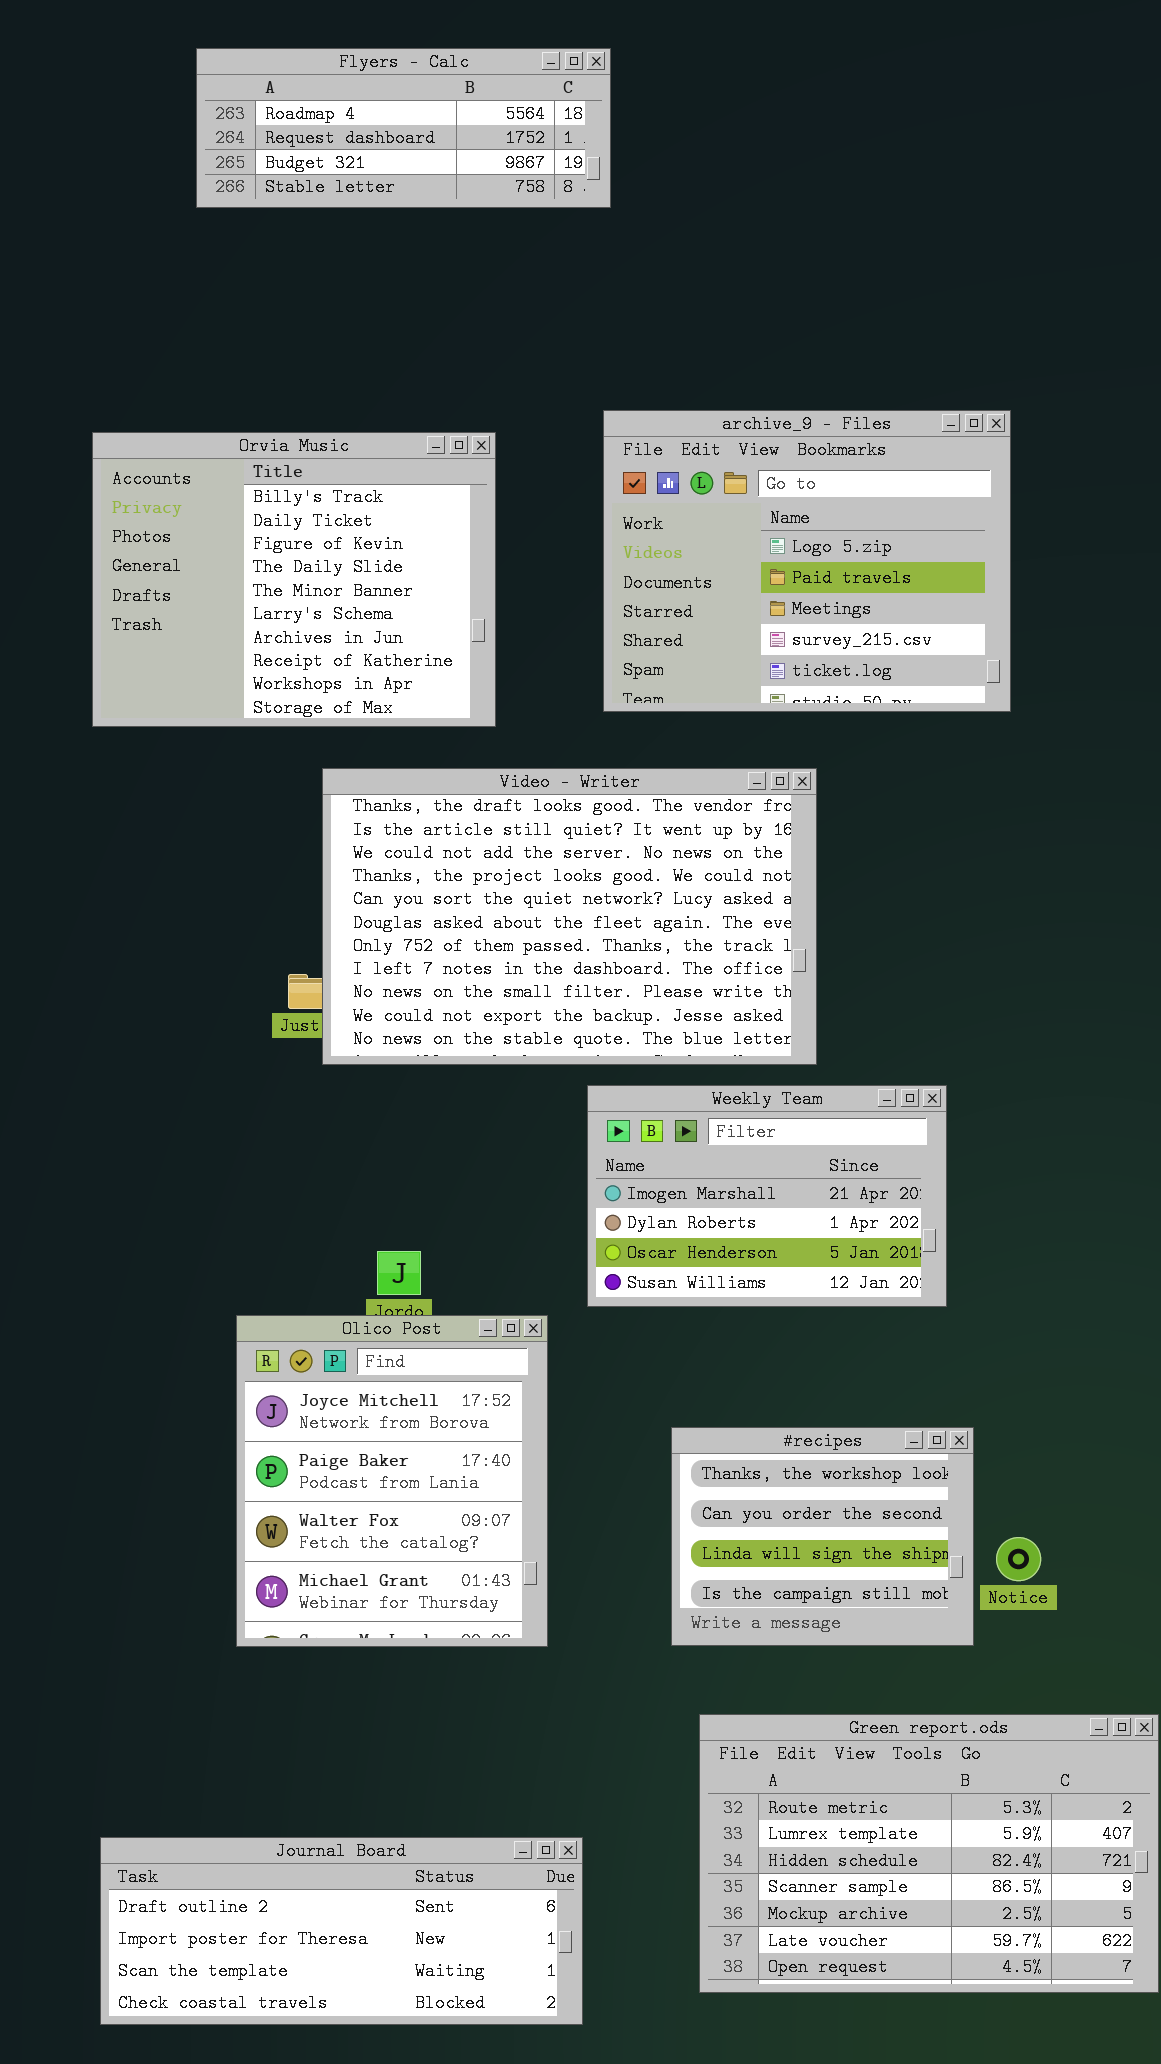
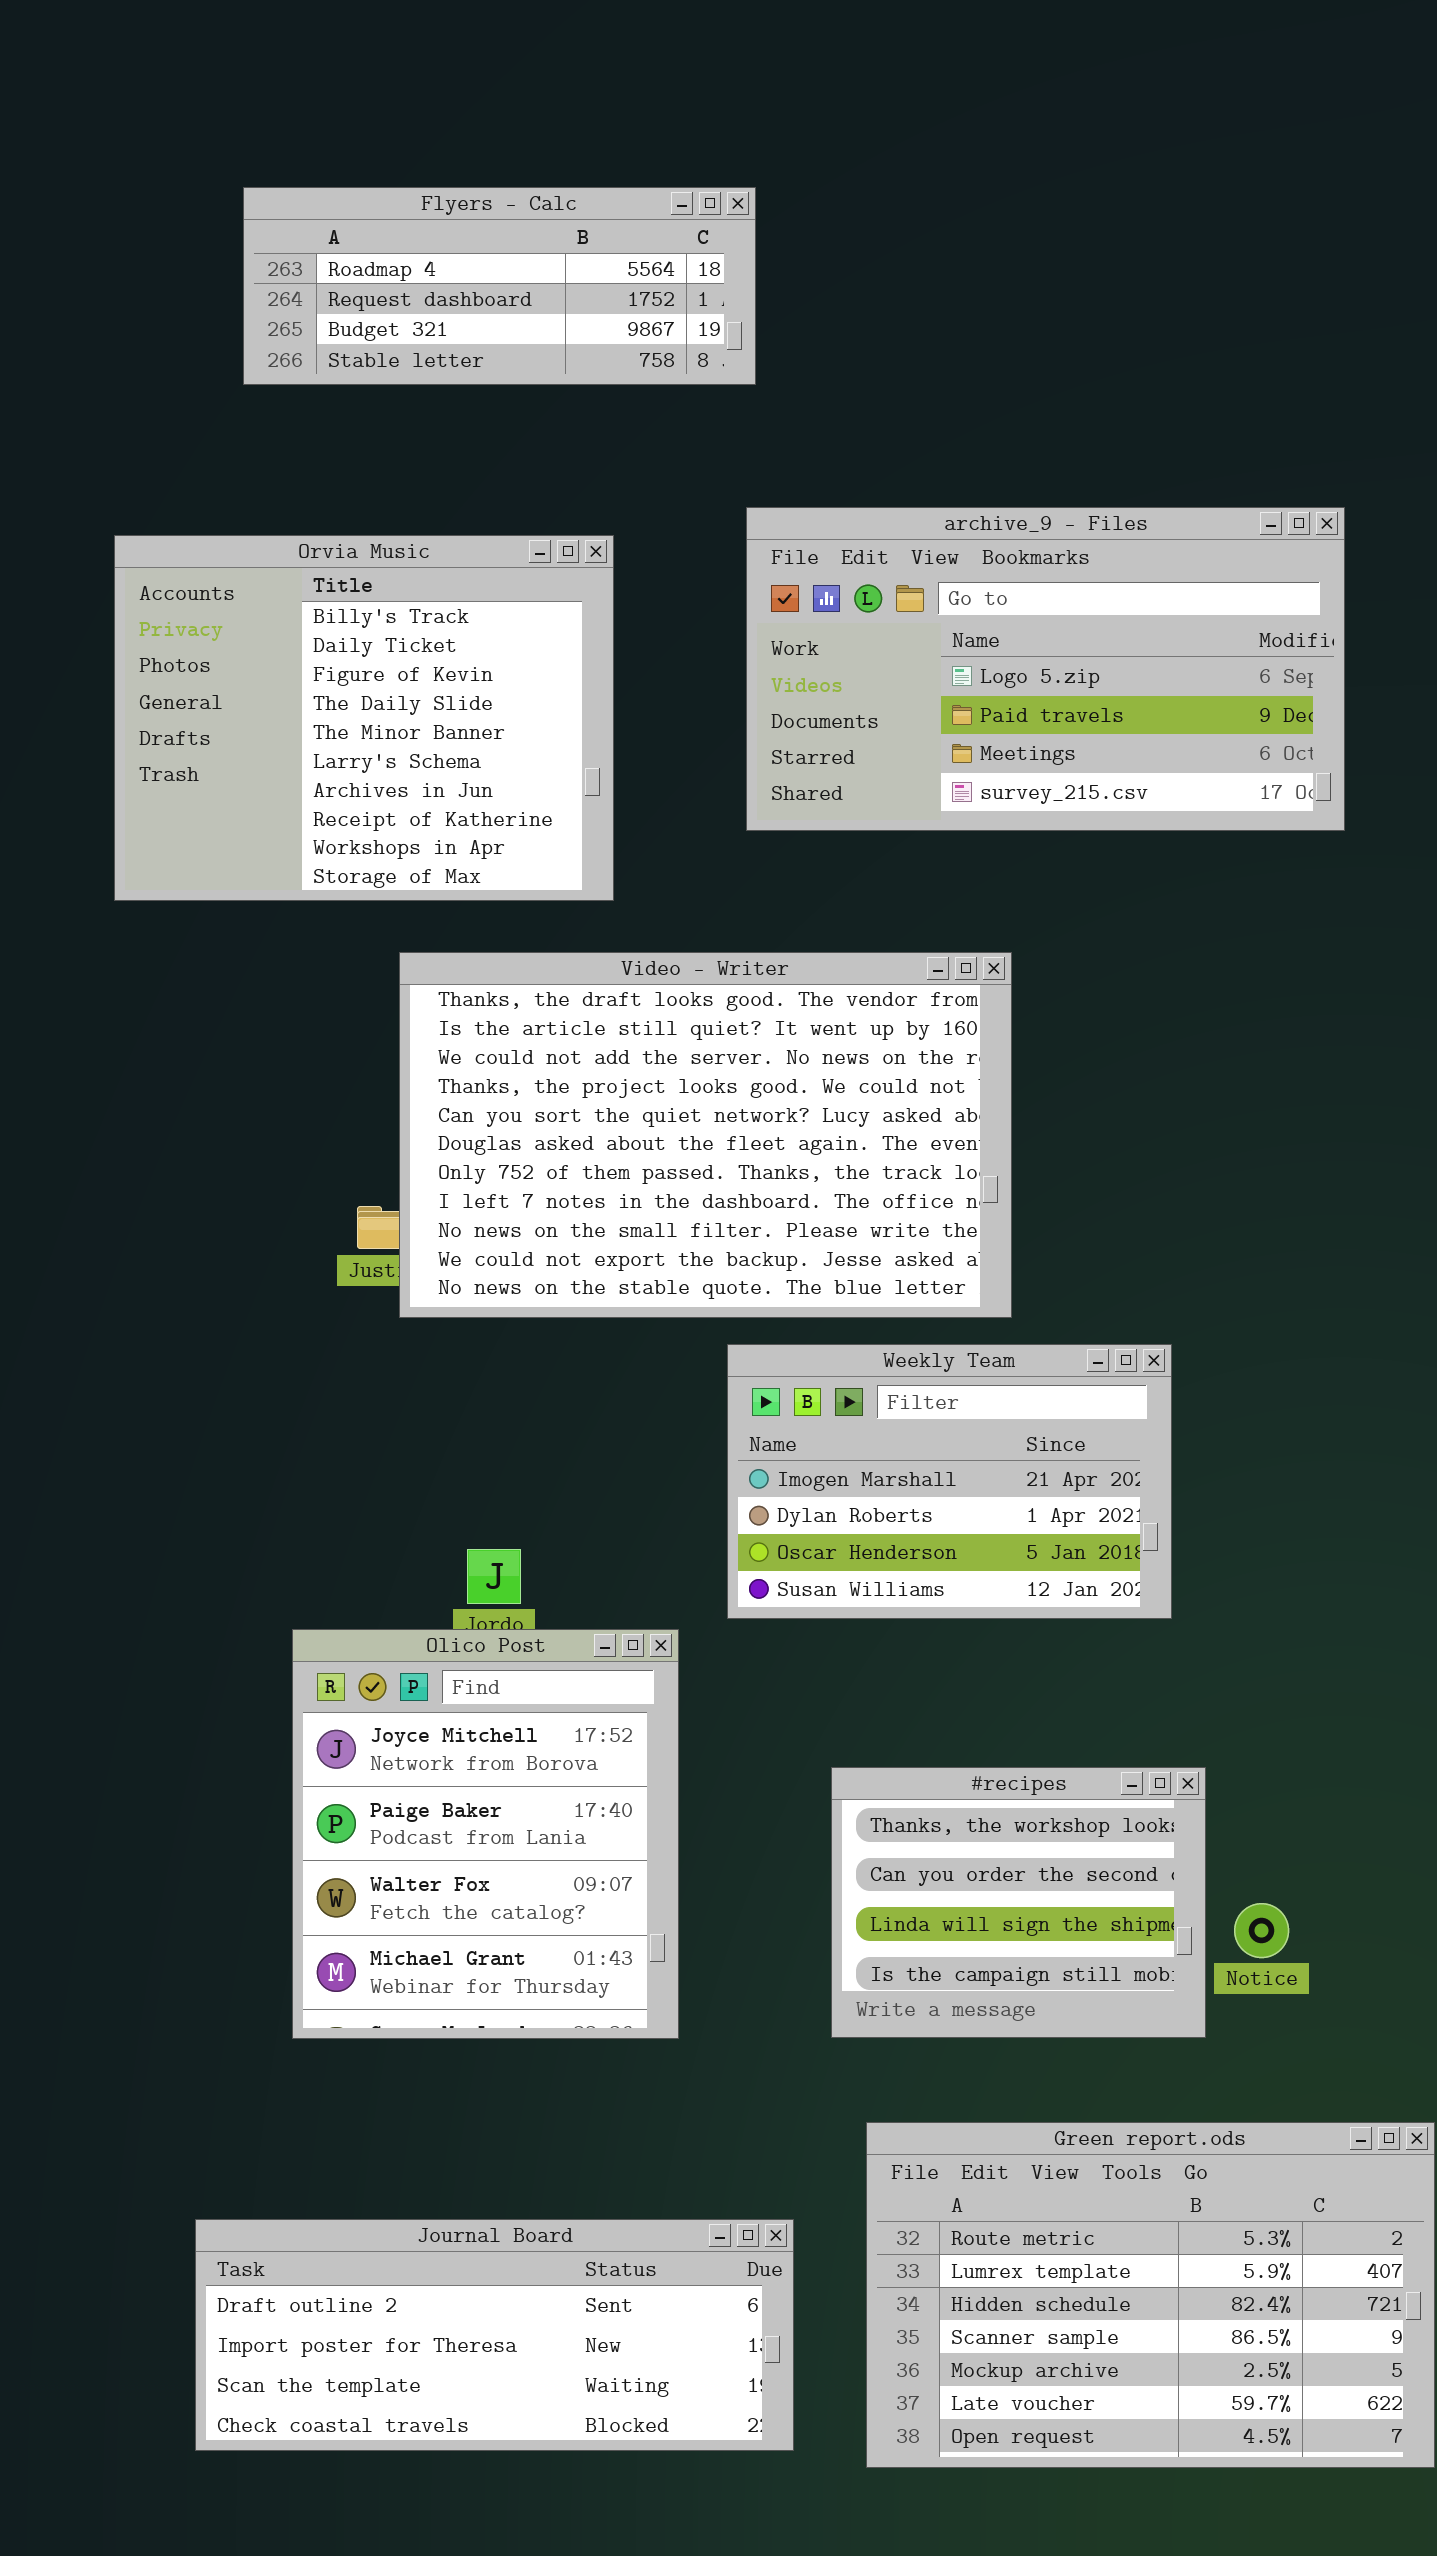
Flyers - Calc: [196,48,611,208] -> [243,187,756,385], moved
archive_9 - Files: [603,410,1011,712] -> [746,507,1345,831], resized
Journal Board: [100,1837,583,2025] -> [195,2219,794,2451], moved

